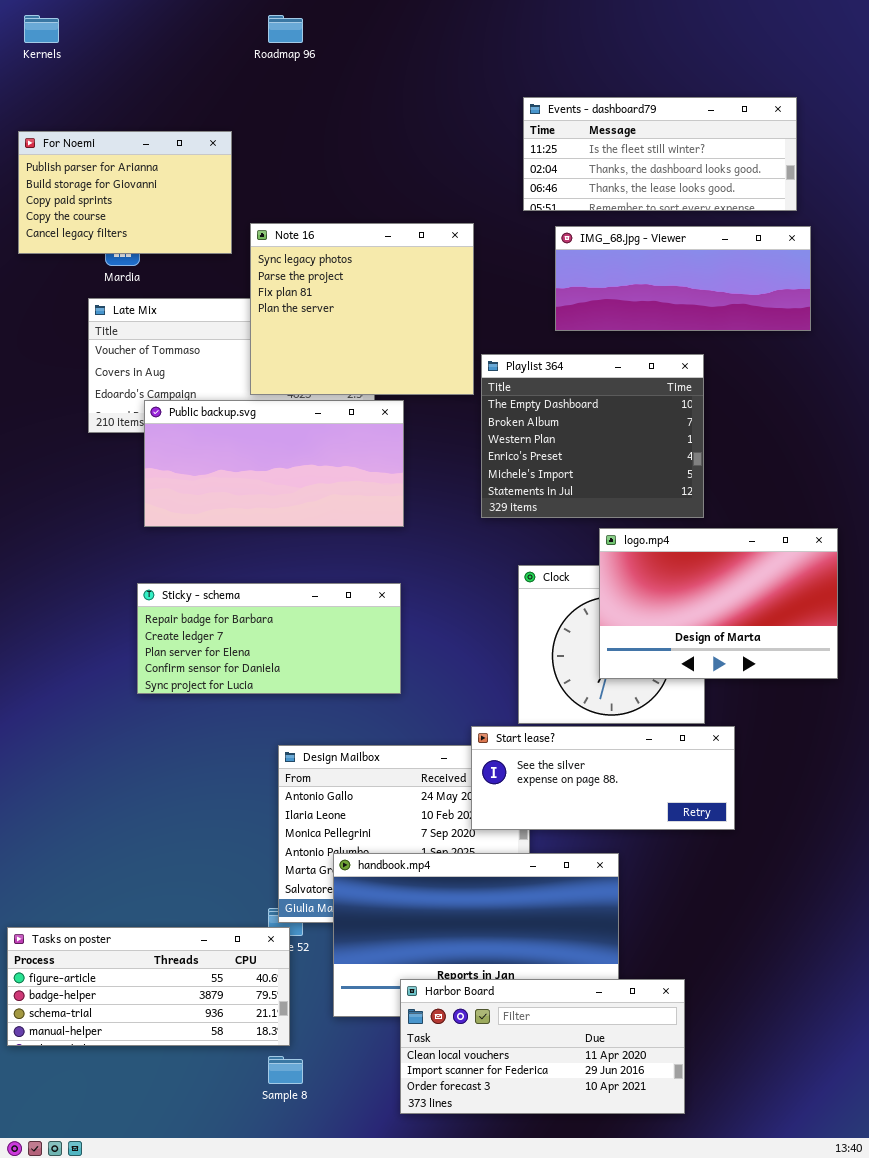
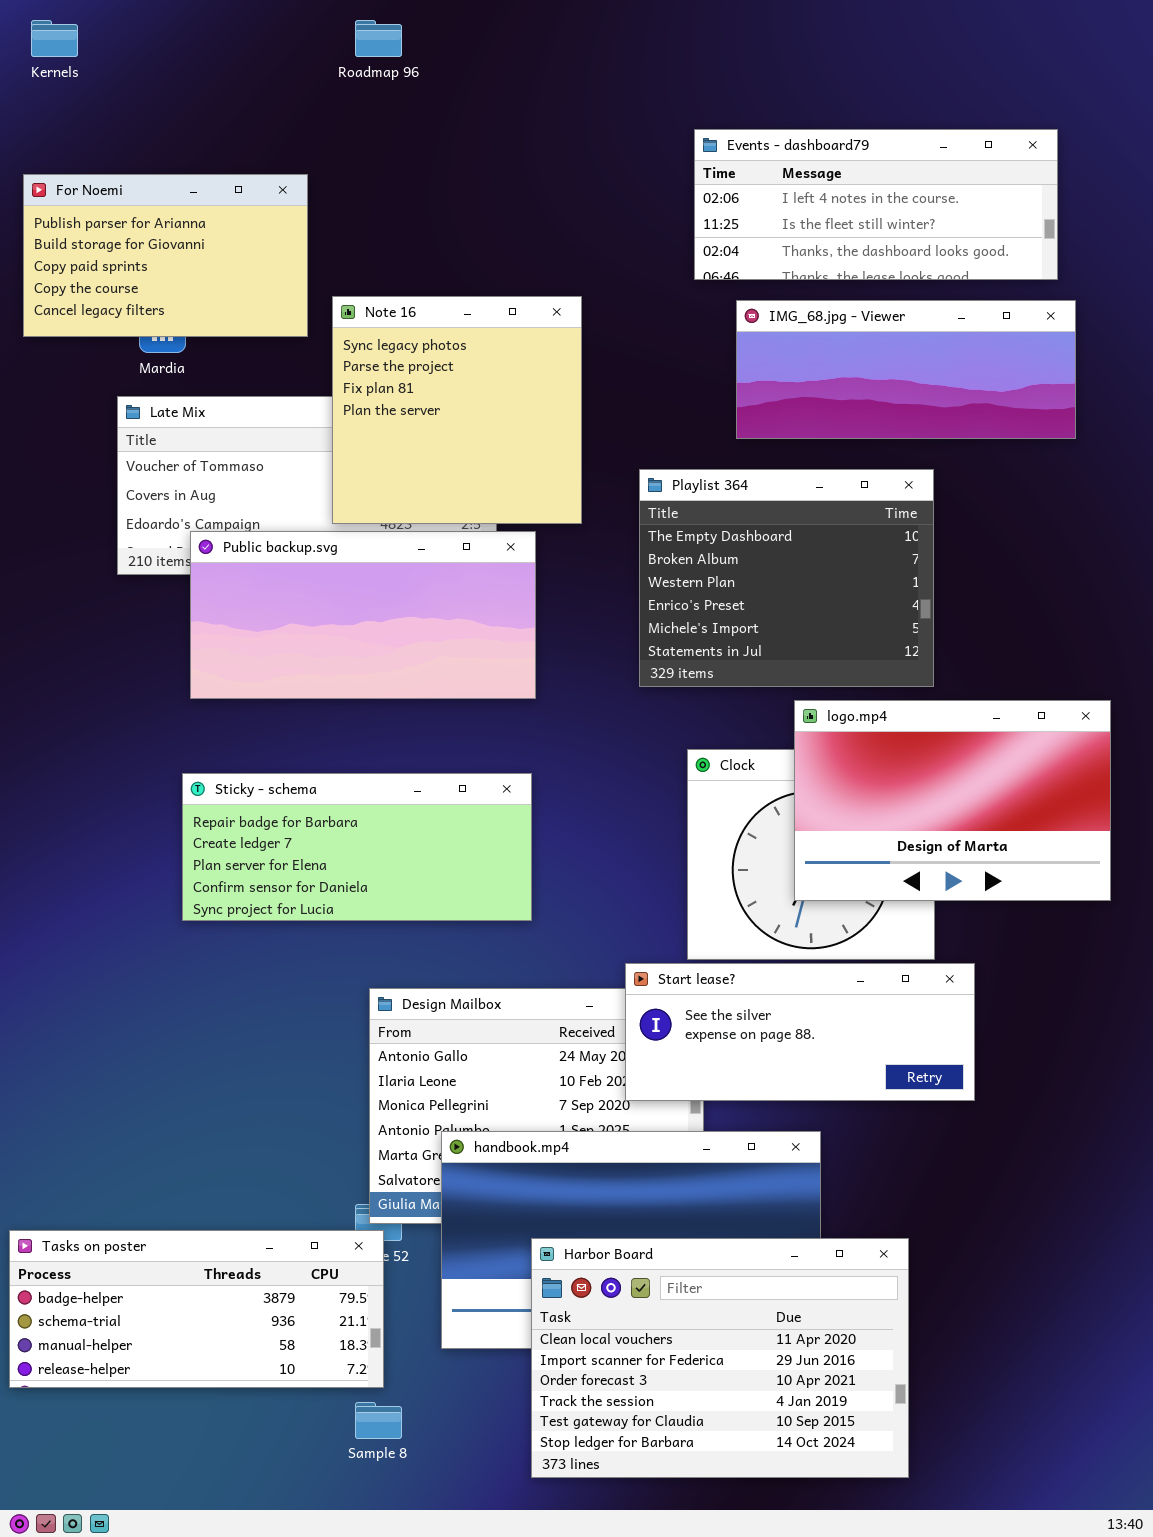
Events - dashboard79: [523,97,797,211] -> [694,129,1058,280], scrolled up 1 row
Note 16: [250,223,474,395] -> [332,296,582,524], resized
Tasks on poster: [7,927,290,1046] -> [9,1230,384,1388], scrolled down 1 row
Harbor Board: [400,979,685,1114] -> [531,1238,909,1478], resized

